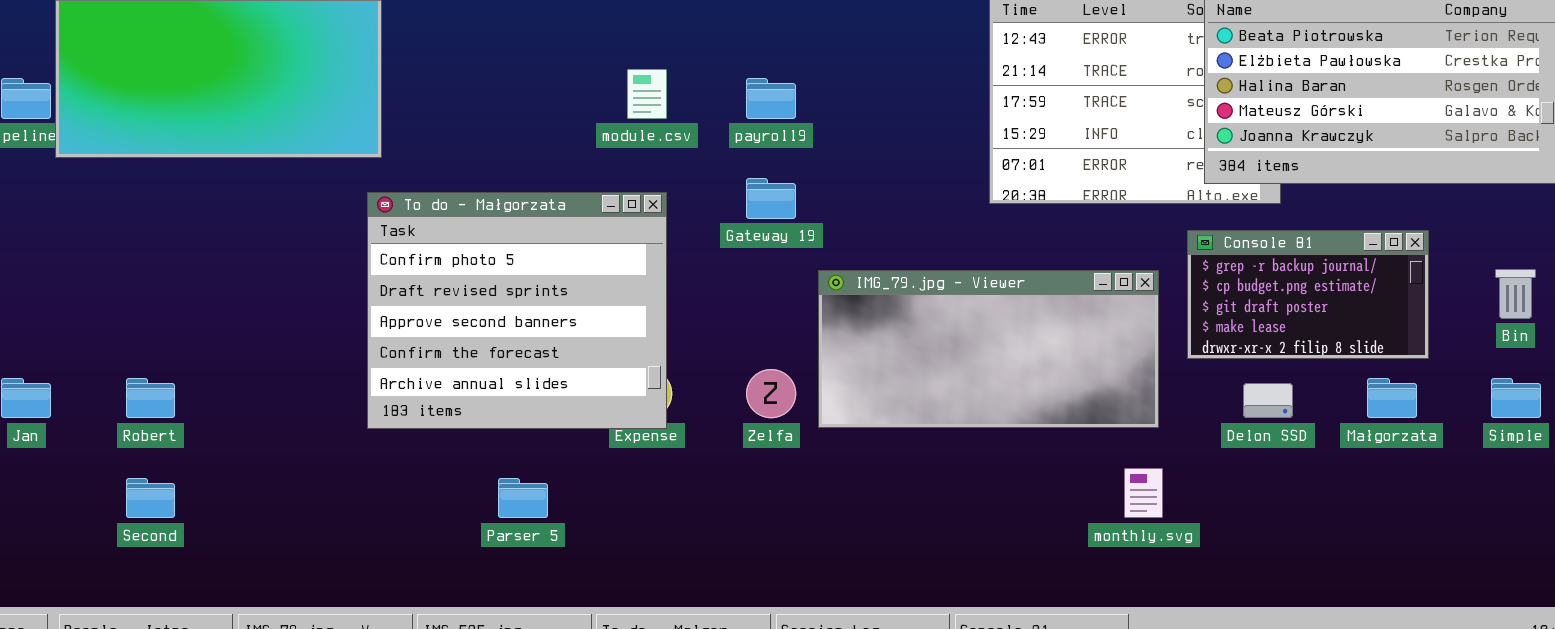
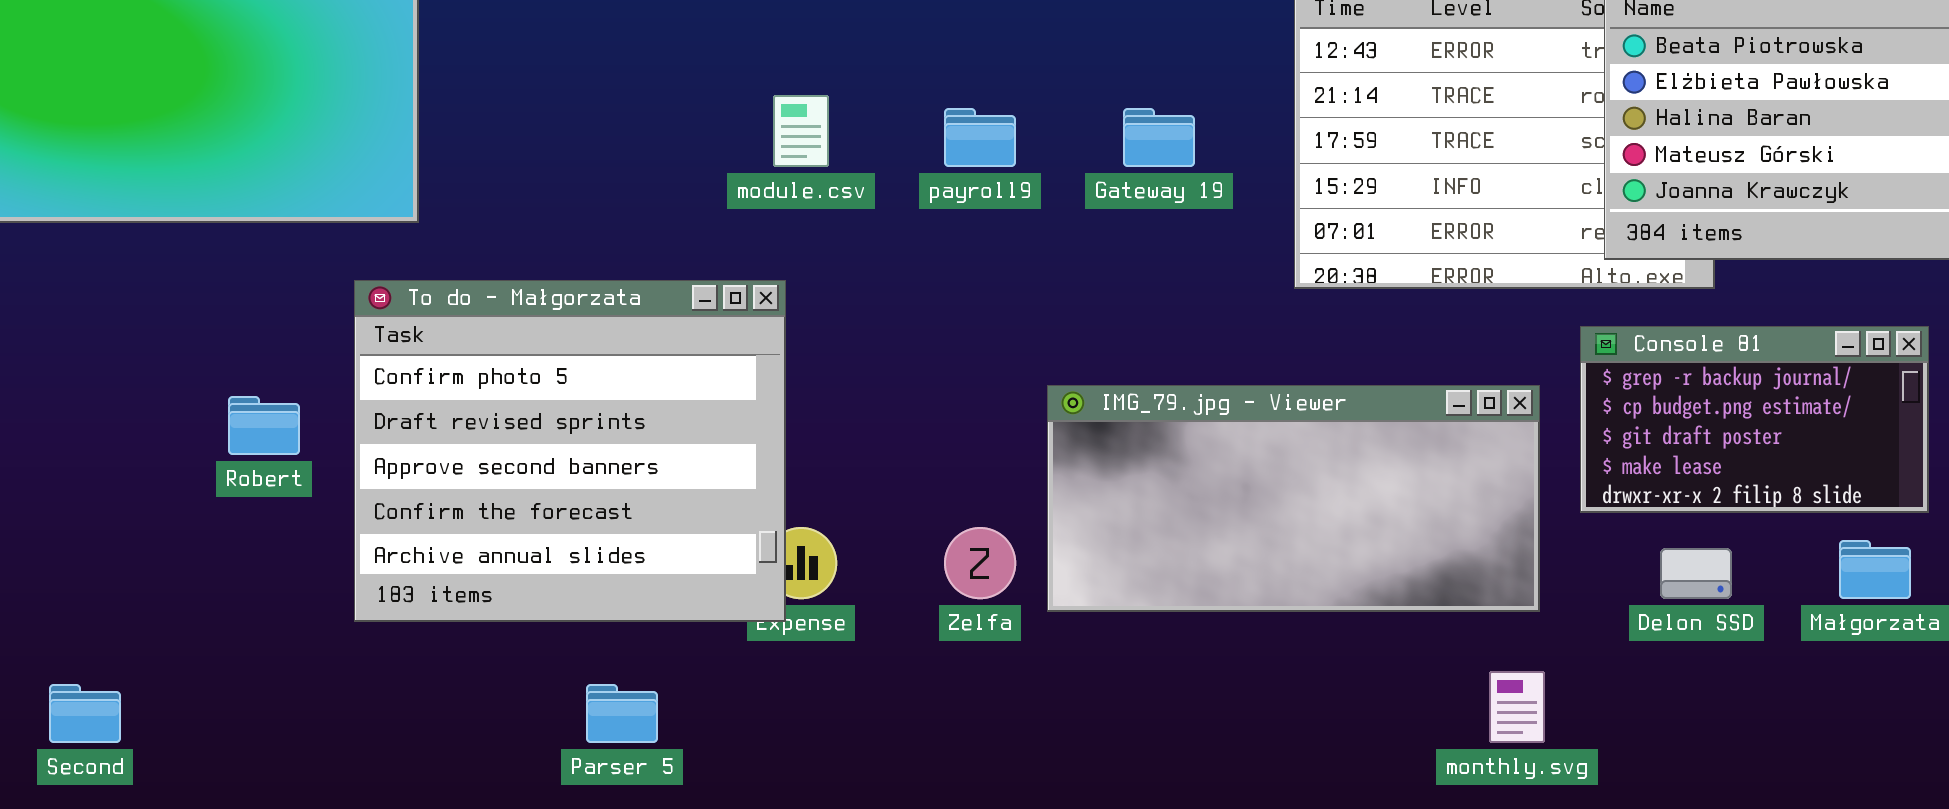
Gateway 19: [746,178,796,219] -> [1123,108,1195,167], moved
To do - Małgorzata: [367,192,667,429] -> [354,280,786,622], moved
Robert: [126,378,175,418] -> [228,396,300,455], moved

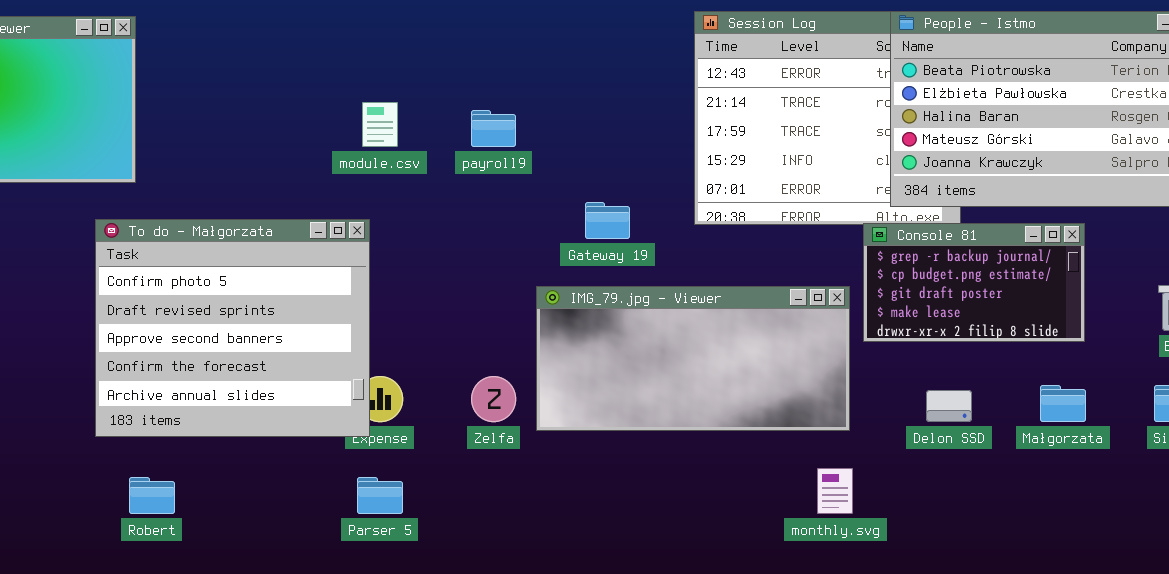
Gateway 19: [1123,108,1195,167] -> [585,202,630,239], moved
Console 81: [1580,326,1929,513] -> [863,223,1085,342], moved
Robert: [228,396,300,455] -> [129,477,175,514], moved
Parser 5: [586,684,658,743] -> [357,477,403,514], moved

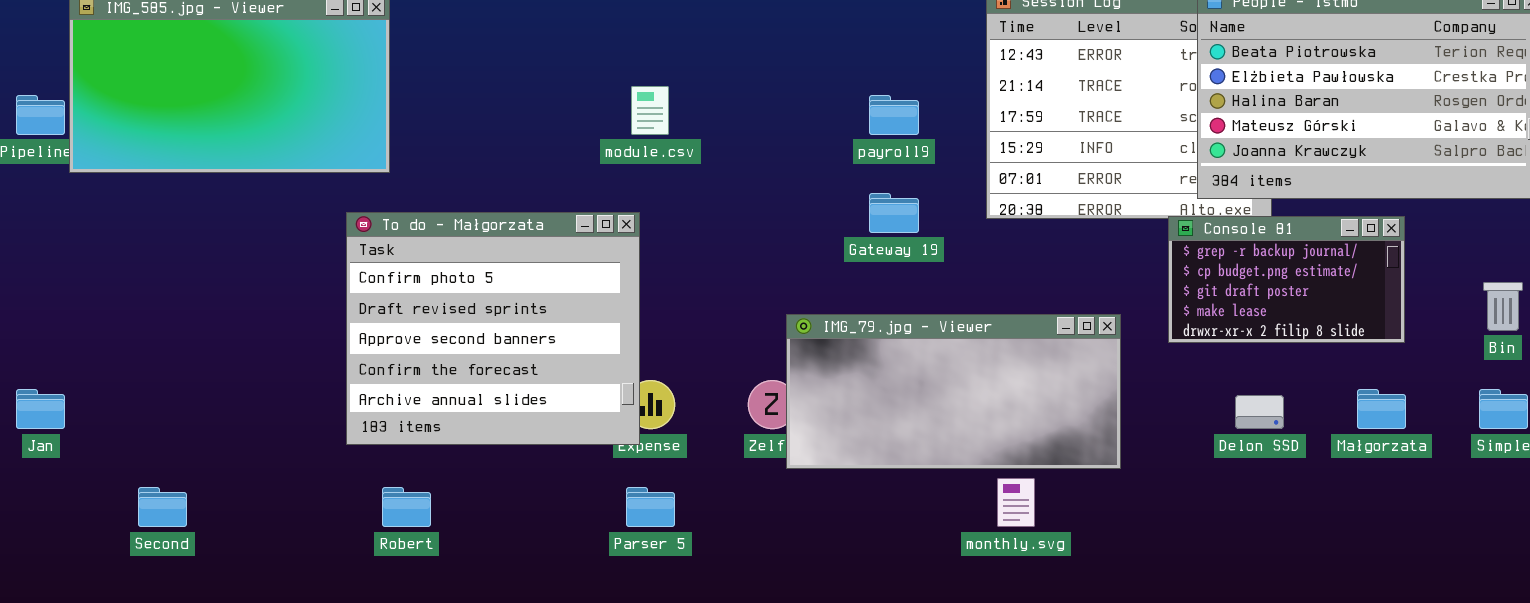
payroll9: [471,110,516,147] -> [869,95,919,135], moved
IMG_79.jpg - Viewer: [536,286,850,431] -> [786,314,1121,469], moved
monthly.svg: [817,468,853,514] -> [997,478,1035,527], moved

